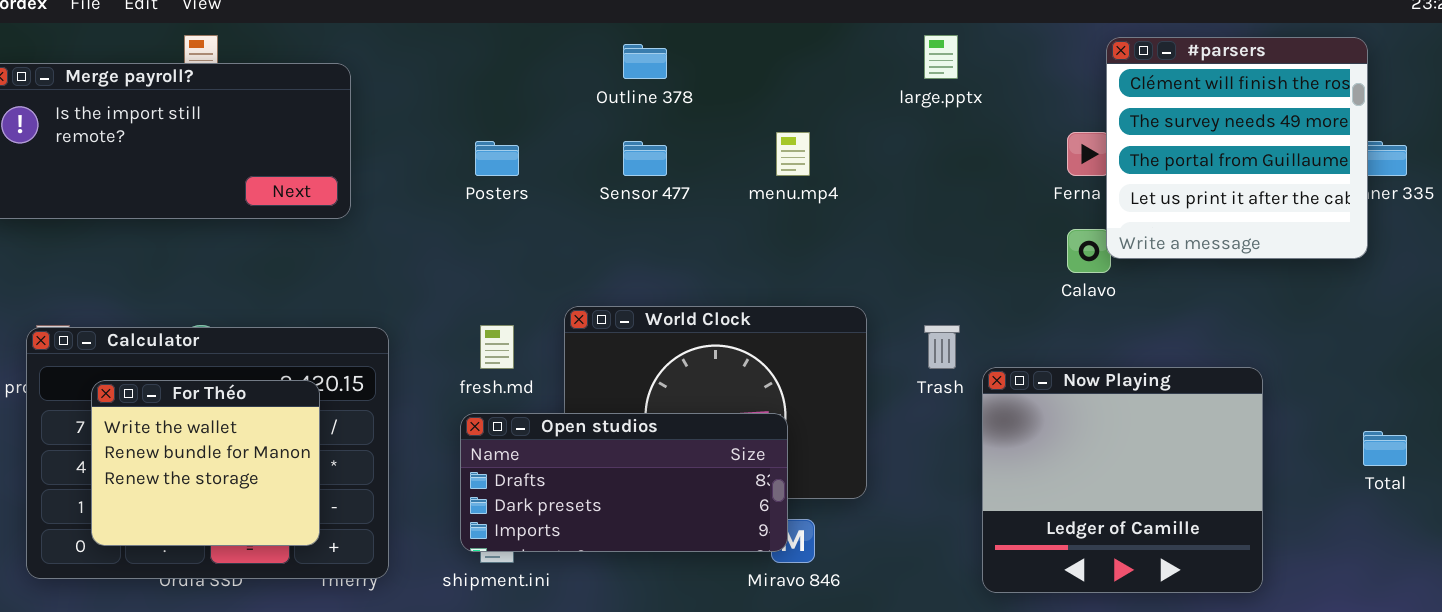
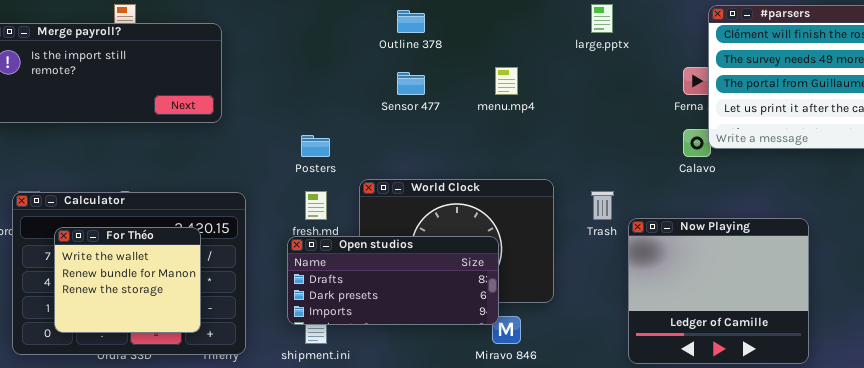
Posters: [475,141,519,176] -> [301,135,330,157], moved
Open studios: [460,413,788,552] -> [287,236,499,325], moved

